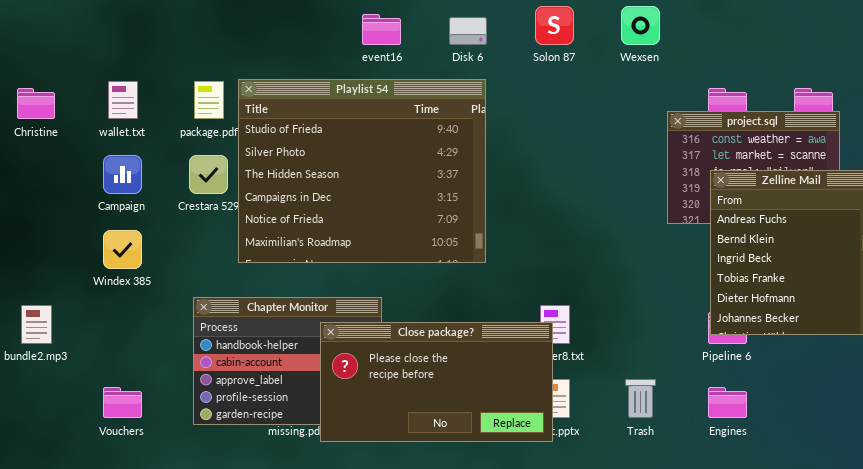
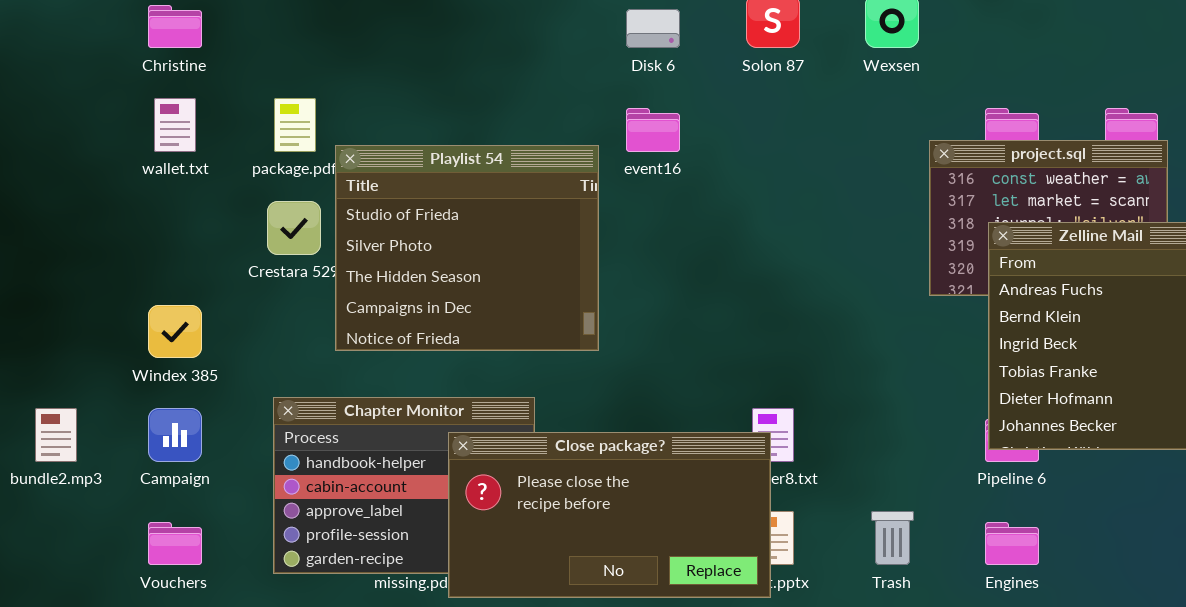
event16: [362,14,401,45] -> [626,108,680,152], moved
Playlist 54: [238,79,486,263] -> [335,145,599,351], resized
Christine: [17,88,55,119] -> [148,5,202,48], moved
Campaign: [103,155,142,194] -> [148,408,202,462], moved

